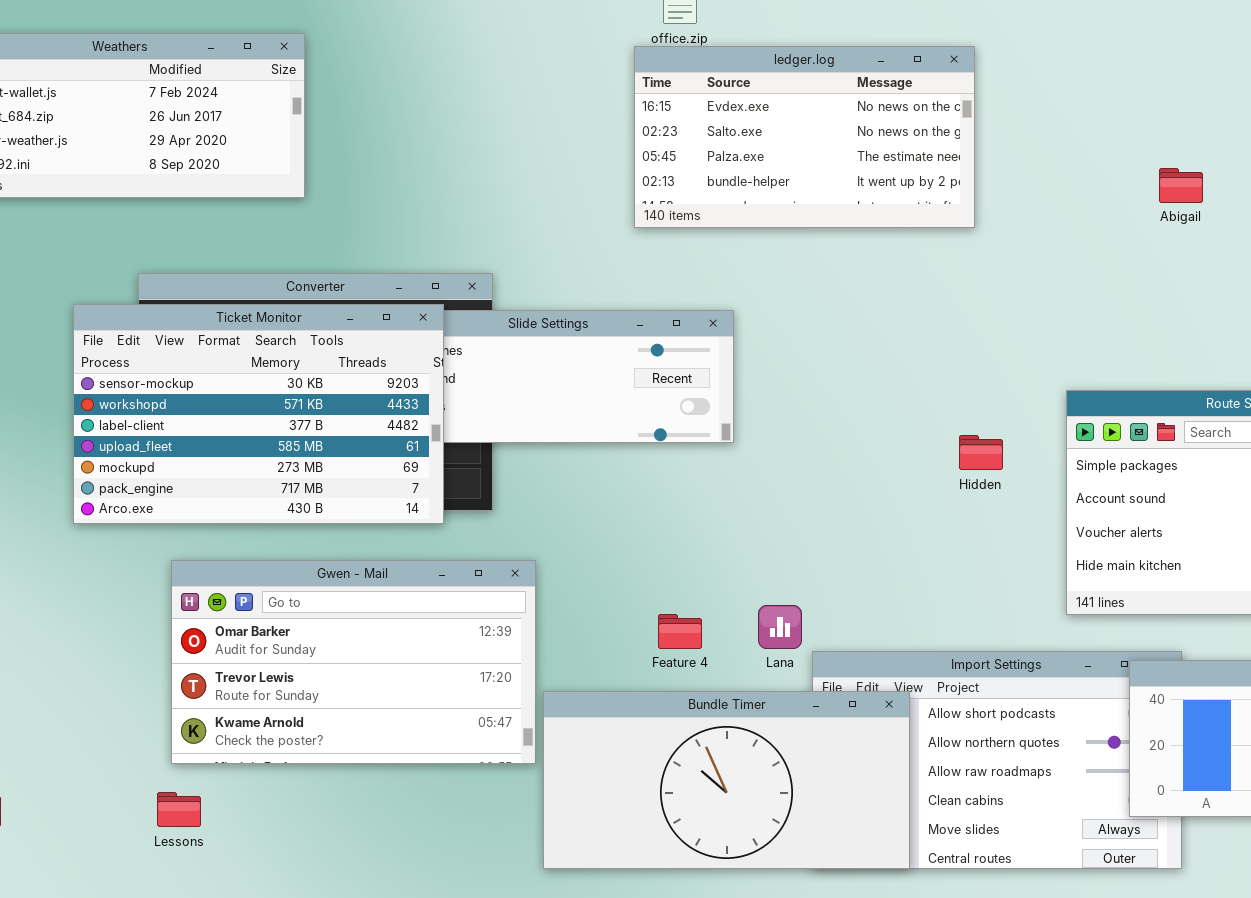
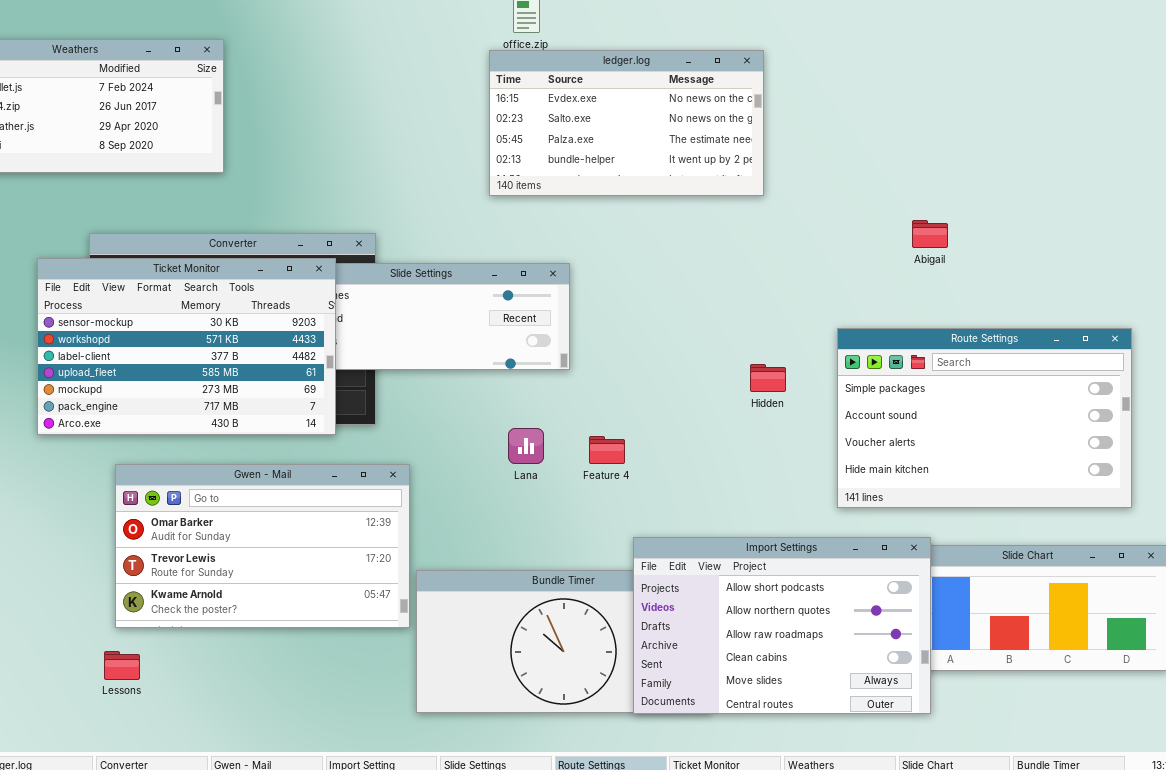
Abigail: [1159,168,1203,203] -> [912,220,948,248], moved
Lana: [758,605,802,649] -> [508,428,544,464], moved
Feature 4: [658,614,702,649] -> [589,436,625,464], moved
Import Settings: [812,651,1182,869] -> [633,537,931,714], raised

